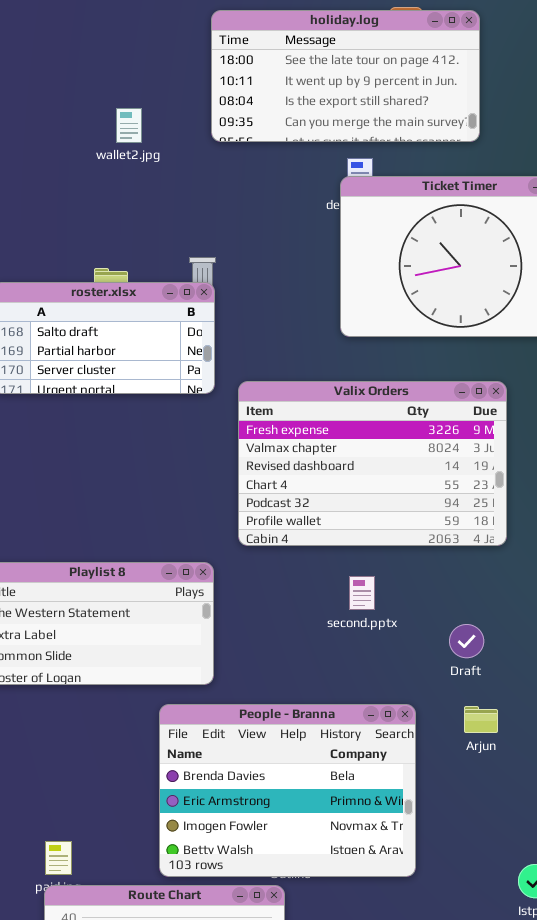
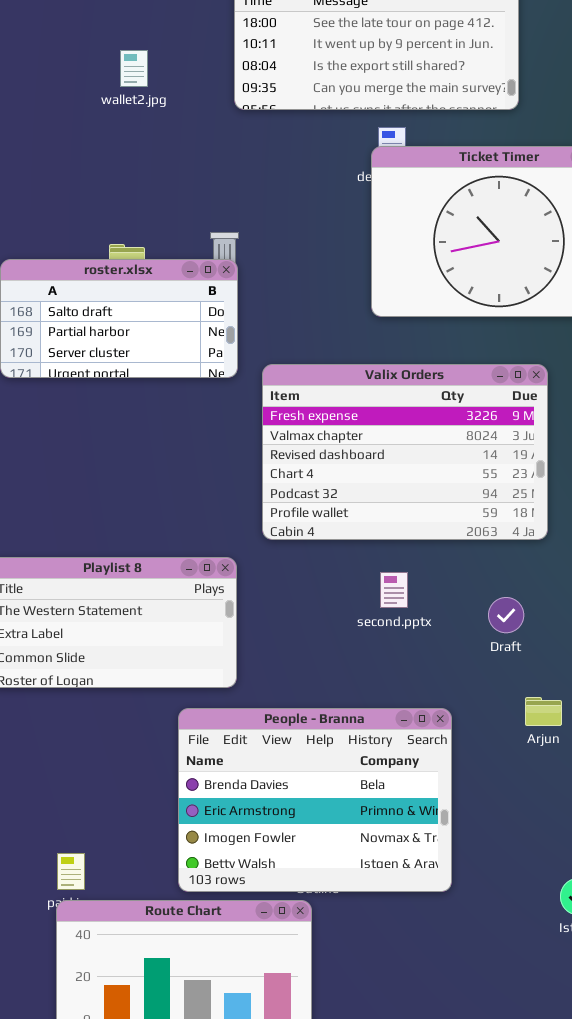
wallet2.jpg: [116,108,142,143] -> [120,50,148,87], moved
Draft: [449,624,484,658] -> [488,597,524,633], moved
Arjun: [464,706,498,733] -> [525,697,562,726], moved

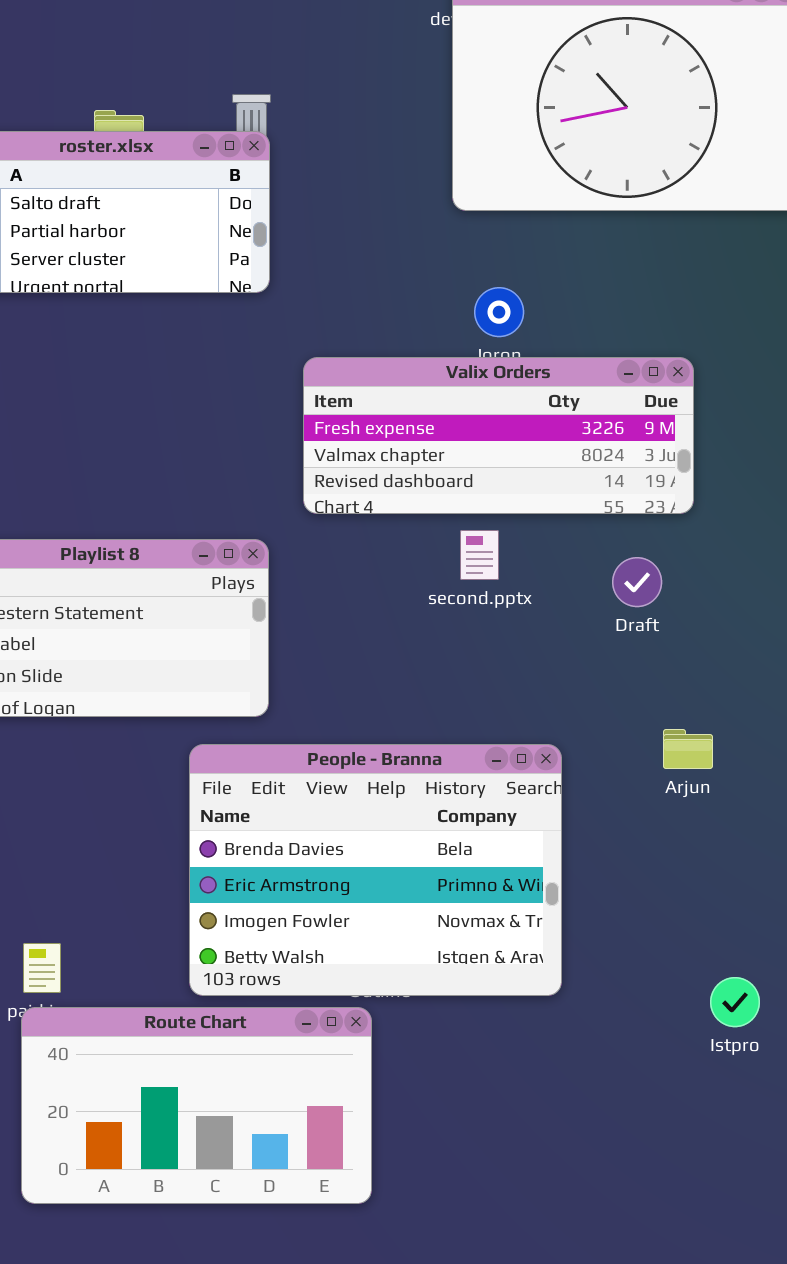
Valix Orders: [262,364,548,540] -> [303,357,694,514], resized
second.pptx: [380,572,408,608] -> [460,530,499,580], moved
Draft: [488,597,524,633] -> [612,557,662,607], moved

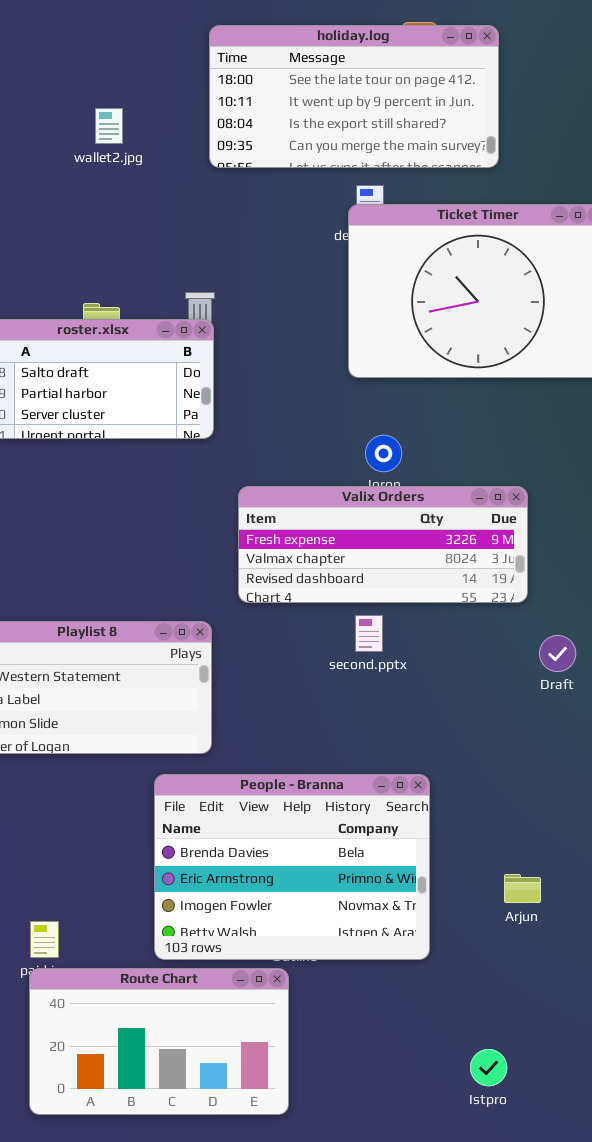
Draft: [612,557,662,607] -> [539,635,576,672], moved
Arjun: [663,729,713,769] -> [504,874,541,903], moved
Istpro: [710,977,760,1027] -> [470,1049,507,1086], moved

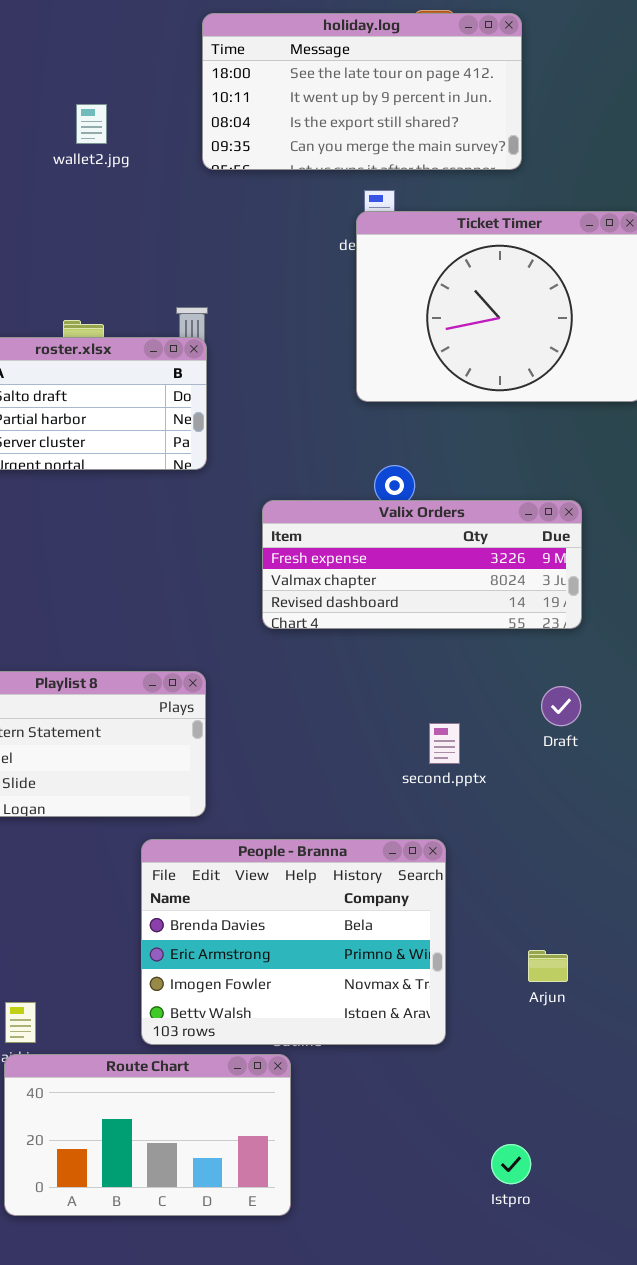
Valix Orders: [238,486,528,603] -> [262,500,582,629], moved
second.pptx: [355,615,383,652] -> [429,723,460,764], moved
Draft: [539,635,576,672] -> [541,686,581,726], moved

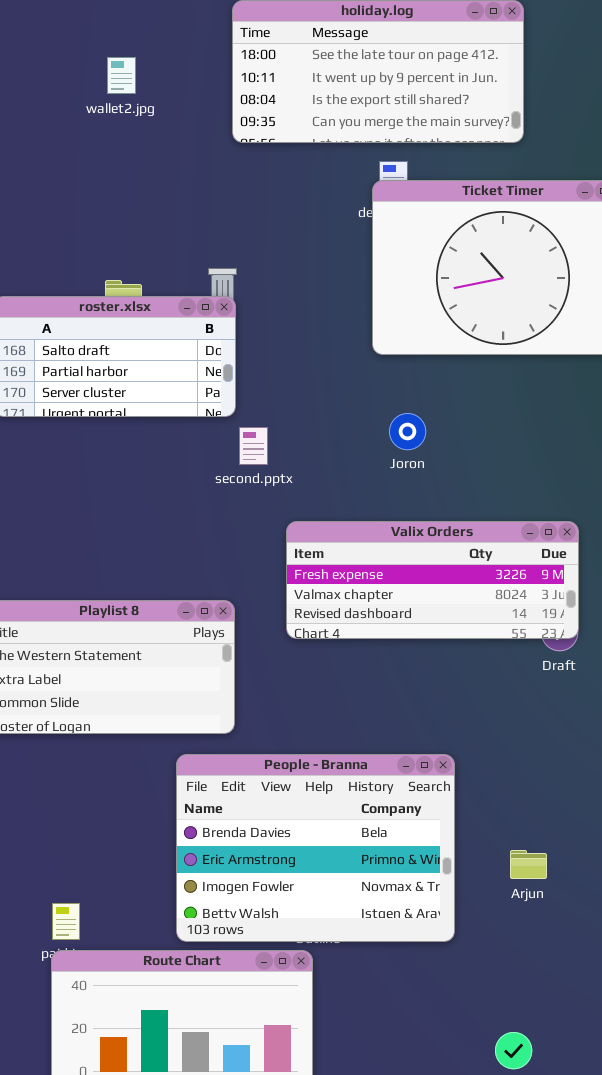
wallet2.jpg: [76,104,107,144] -> [107,57,136,94], moved
Valix Orders: [262,500,582,629] -> [286,521,579,639], moved
second.pptx: [429,723,460,764] -> [239,427,268,465], moved
Arjun: [528,950,568,982] -> [510,850,547,879], moved

